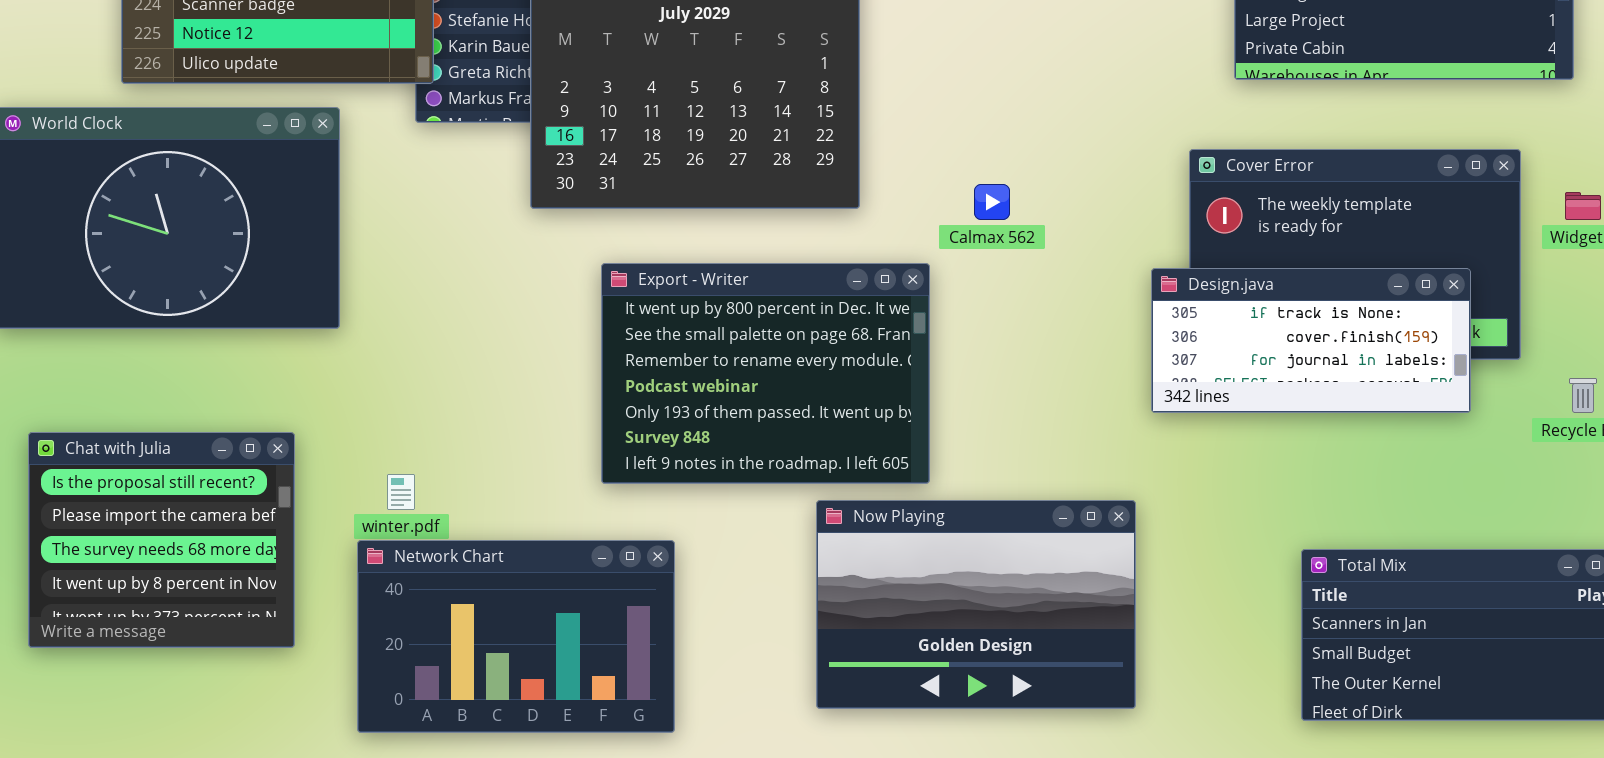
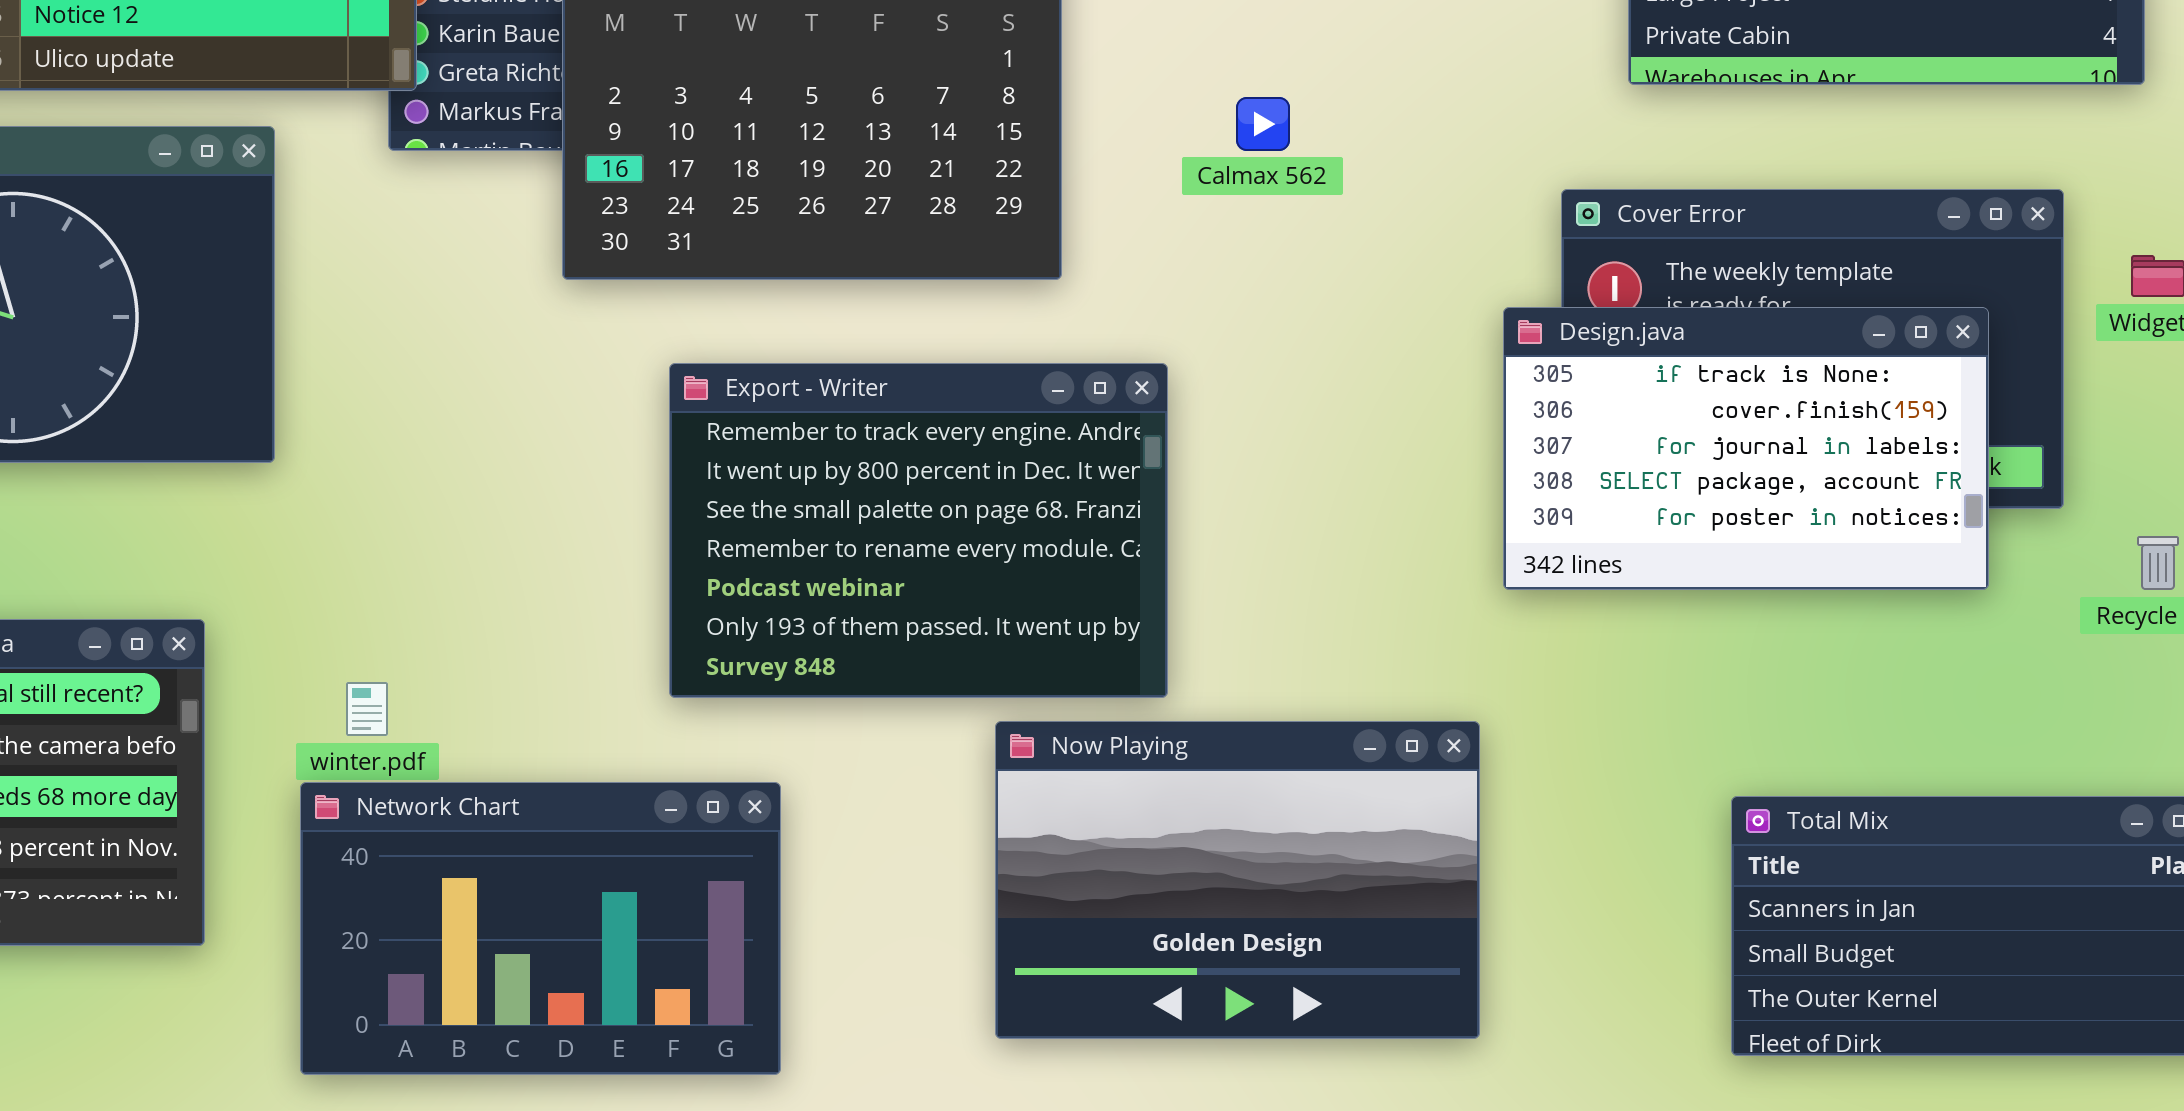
Calmax 562: [974,184,1010,220] -> [1236,97,1290,151], moved
Export - Writer: [601,263,930,484] -> [669,363,1168,698], scrolled up 1 row
Design.java: [1151,268,1471,413] -> [1503,307,1989,590], resized

